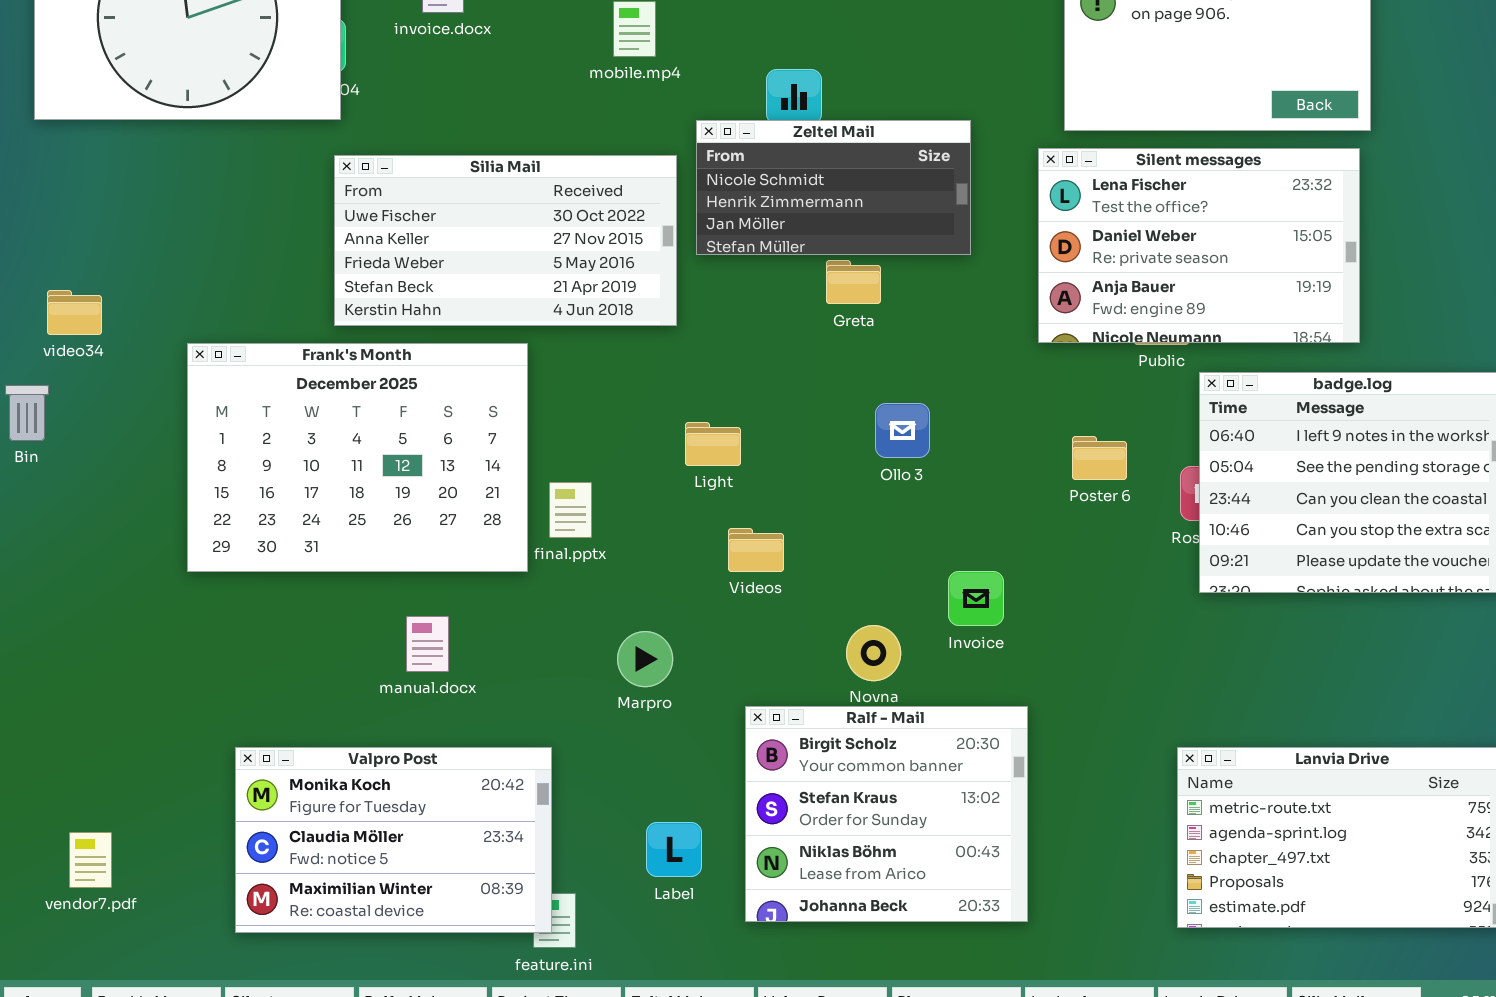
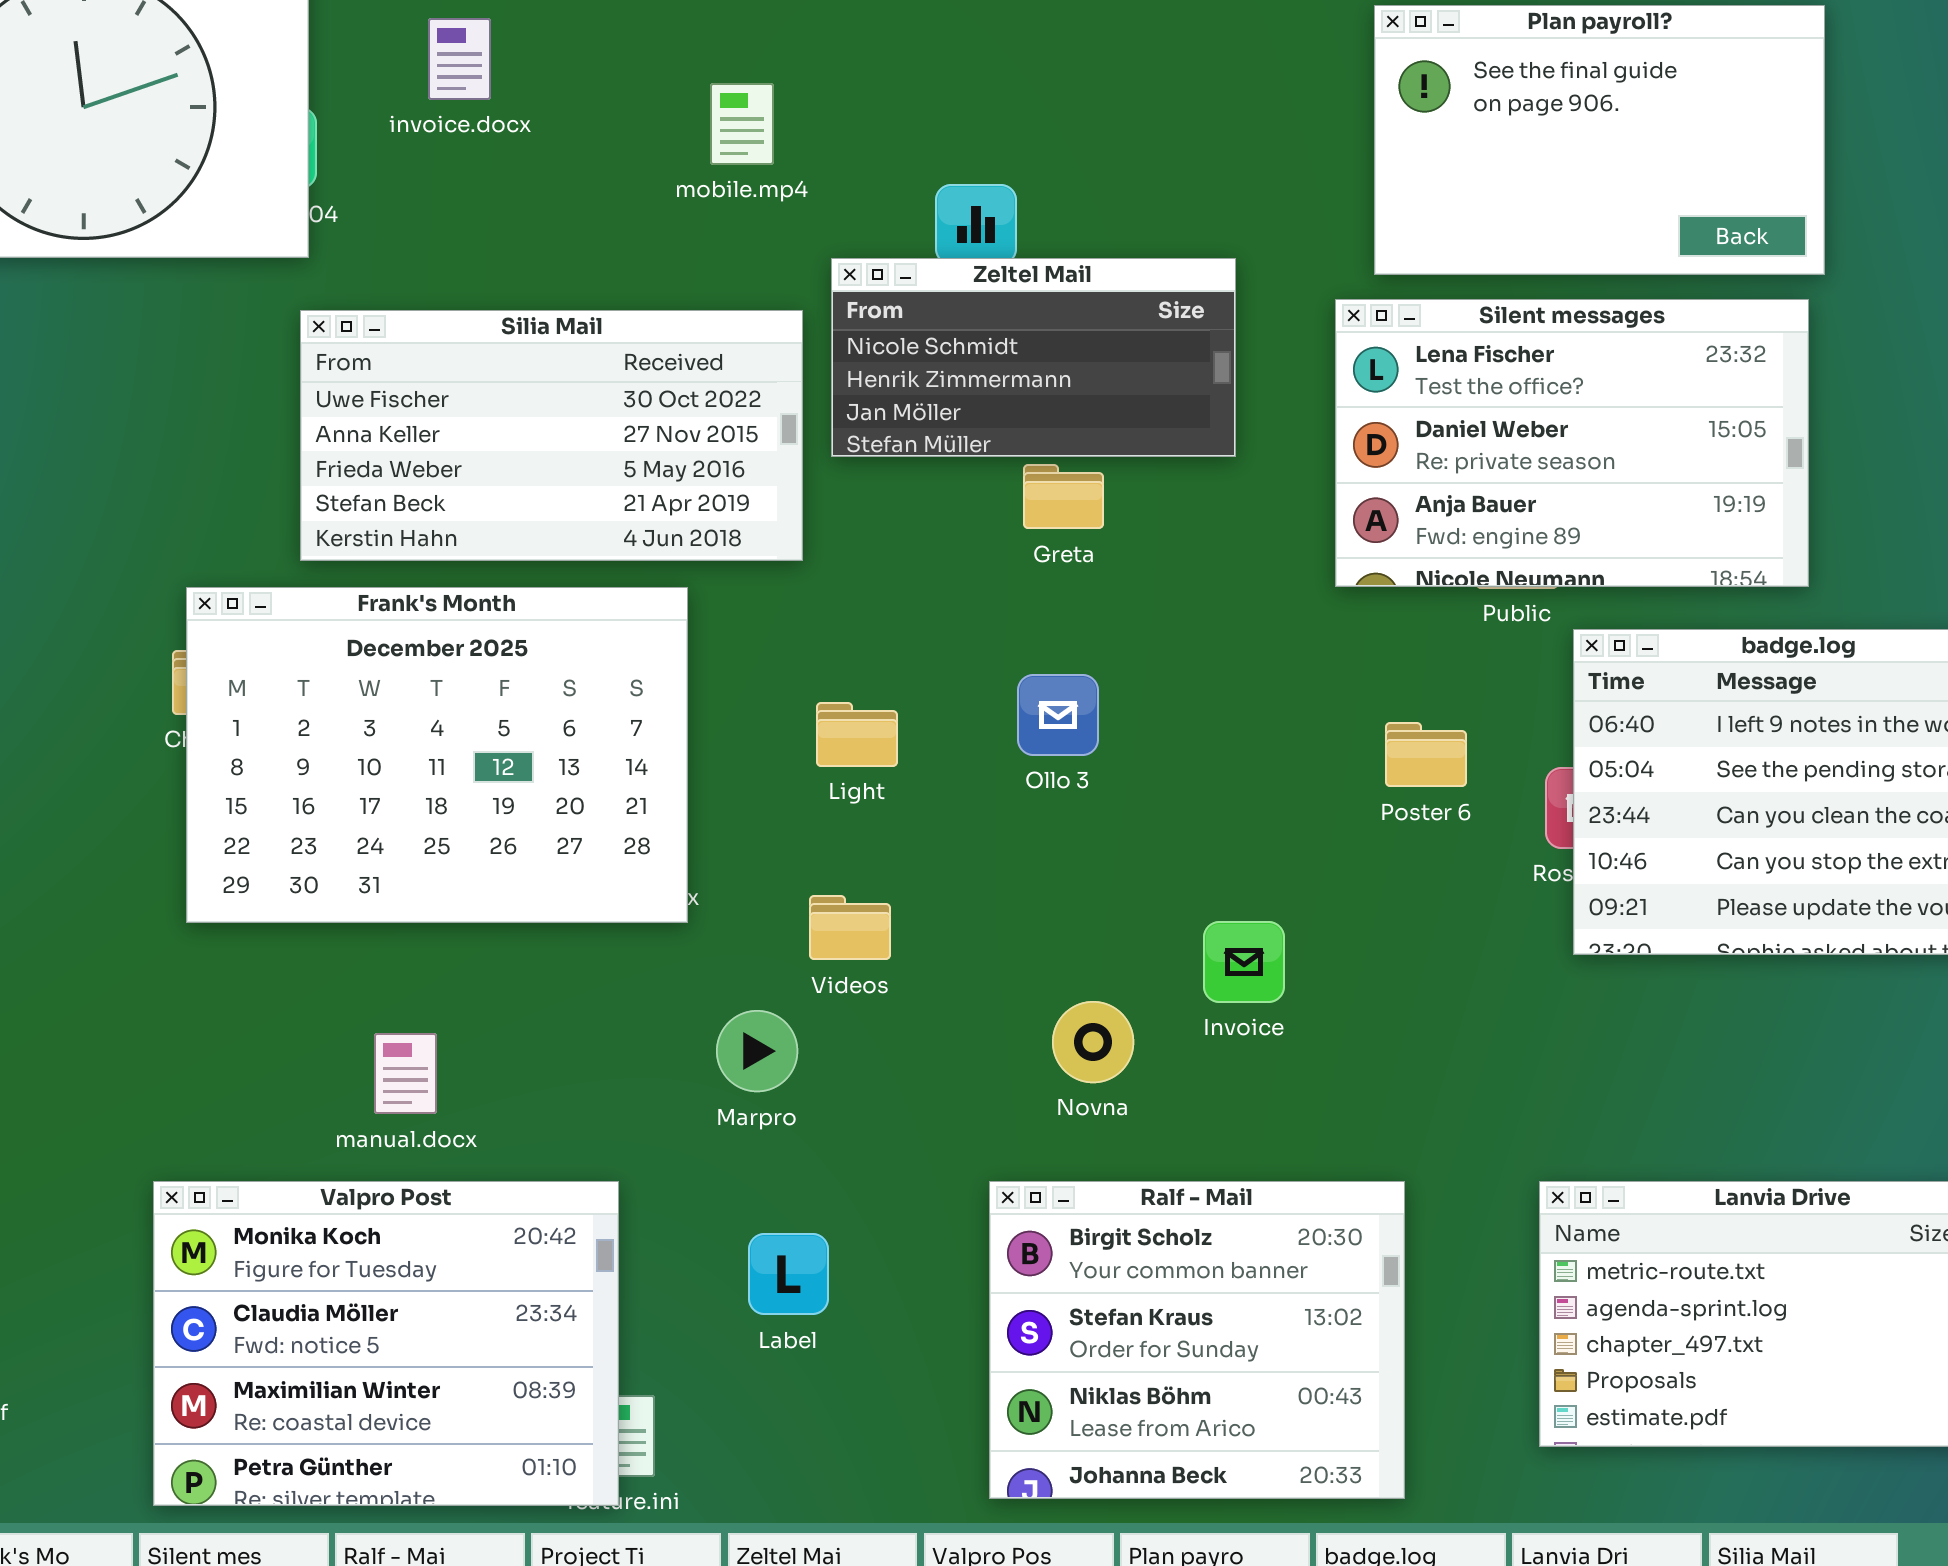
Frank's Month: [187,343,528,572] -> [186,587,688,923], moved
Ollo 3: [875,403,930,458] -> [1017,674,1099,756], moved
Videos: [728,528,784,572] -> [809,895,891,960], moved
manual.docx: [406,616,449,672] -> [374,1033,437,1114], moved
Ralf - Mail: [745,706,1028,922] -> [989,1181,1405,1499], moved
Valpro Post: [235,747,552,933] -> [153,1181,619,1506], resized
Label: [646,822,702,877] -> [748,1233,829,1315], moved

